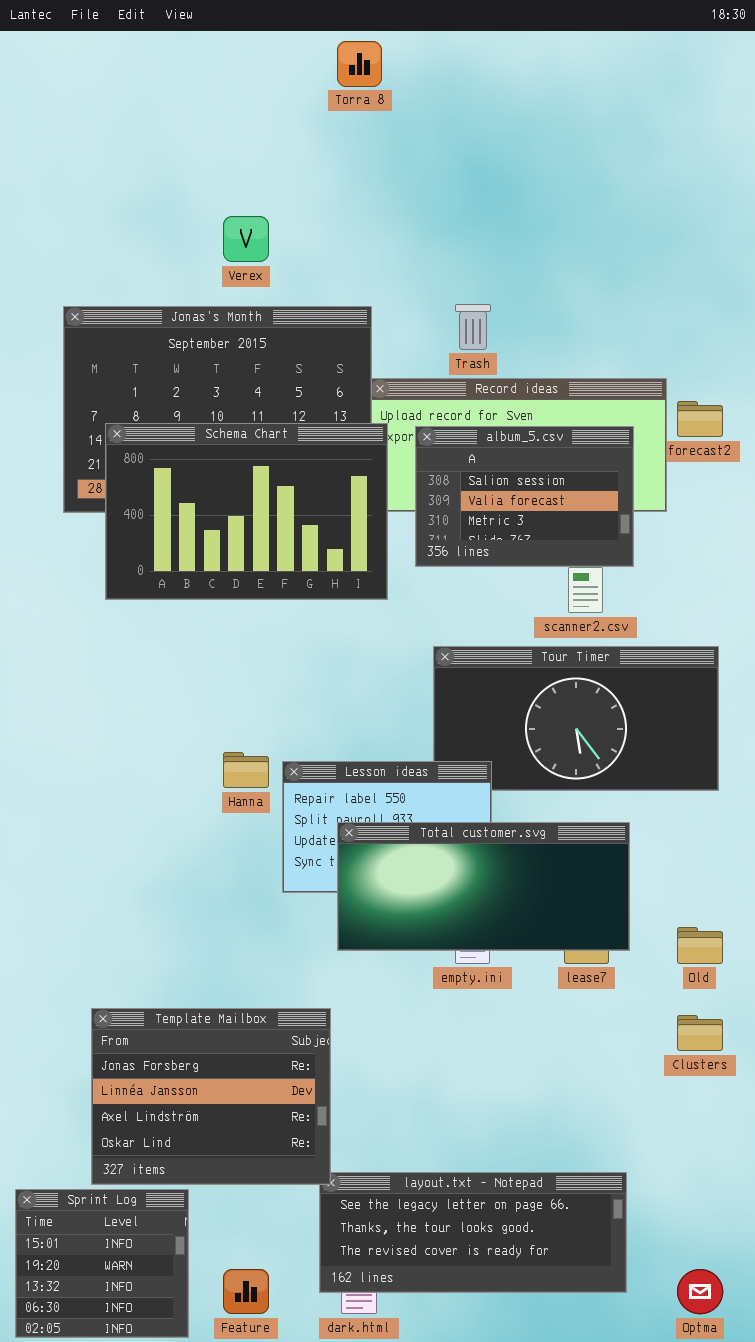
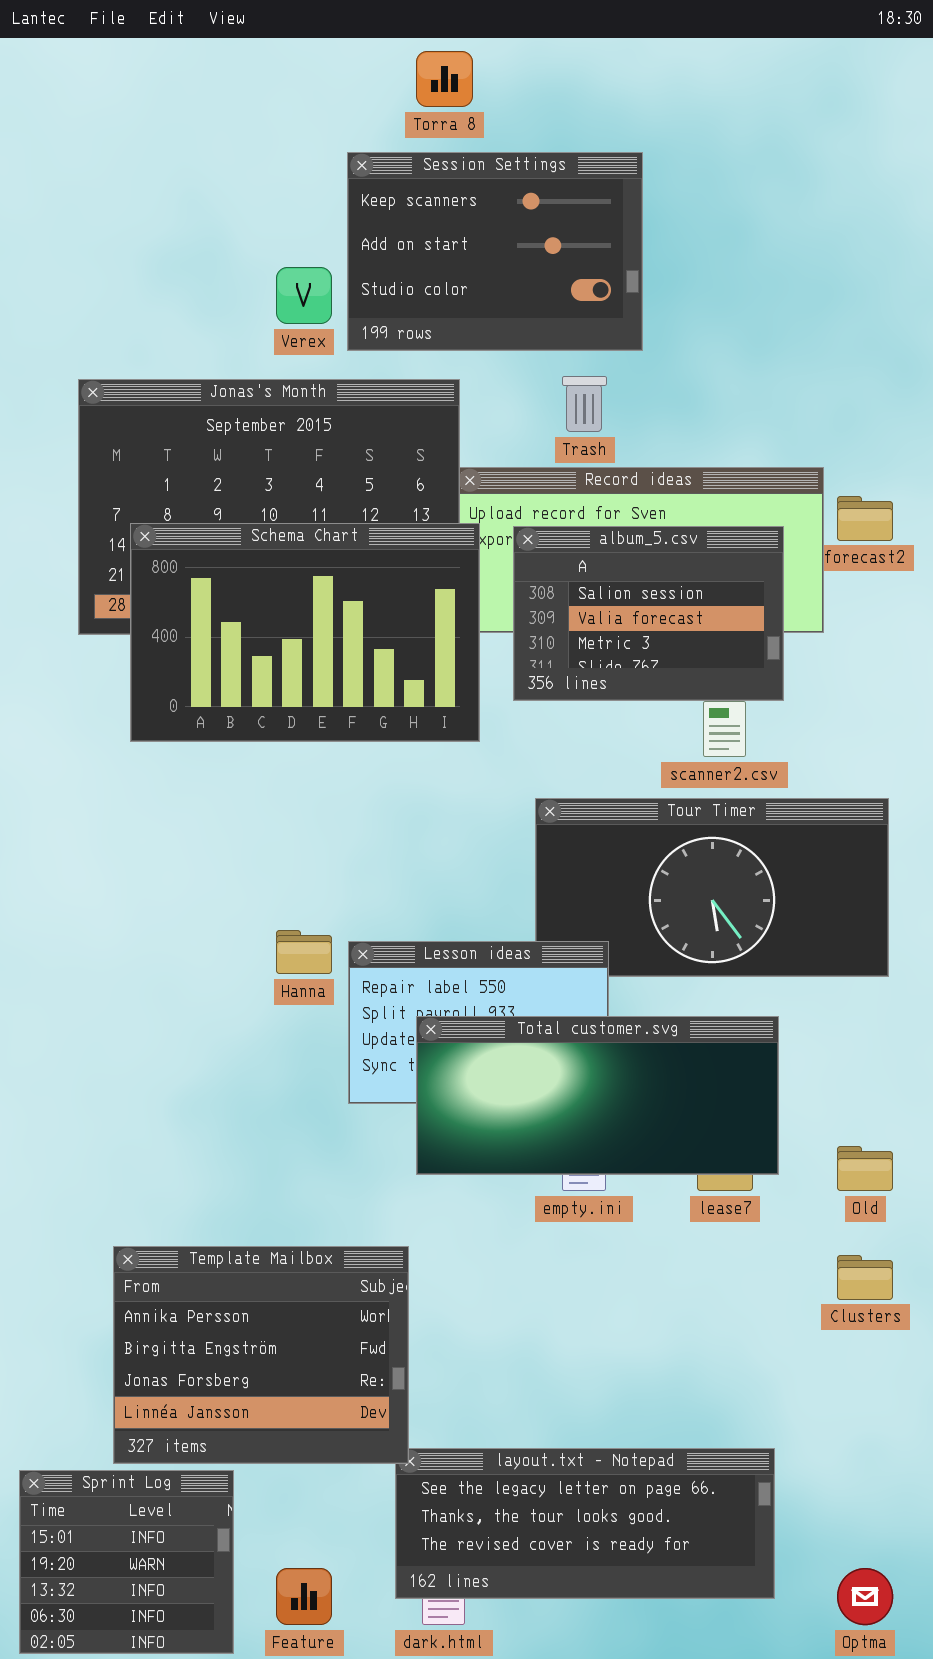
Session Settings: none -> [347,152,643,351], opened
Template Mailbox: [91,1008,331,1185] -> [113,1246,409,1464], scrolled up 2 rows

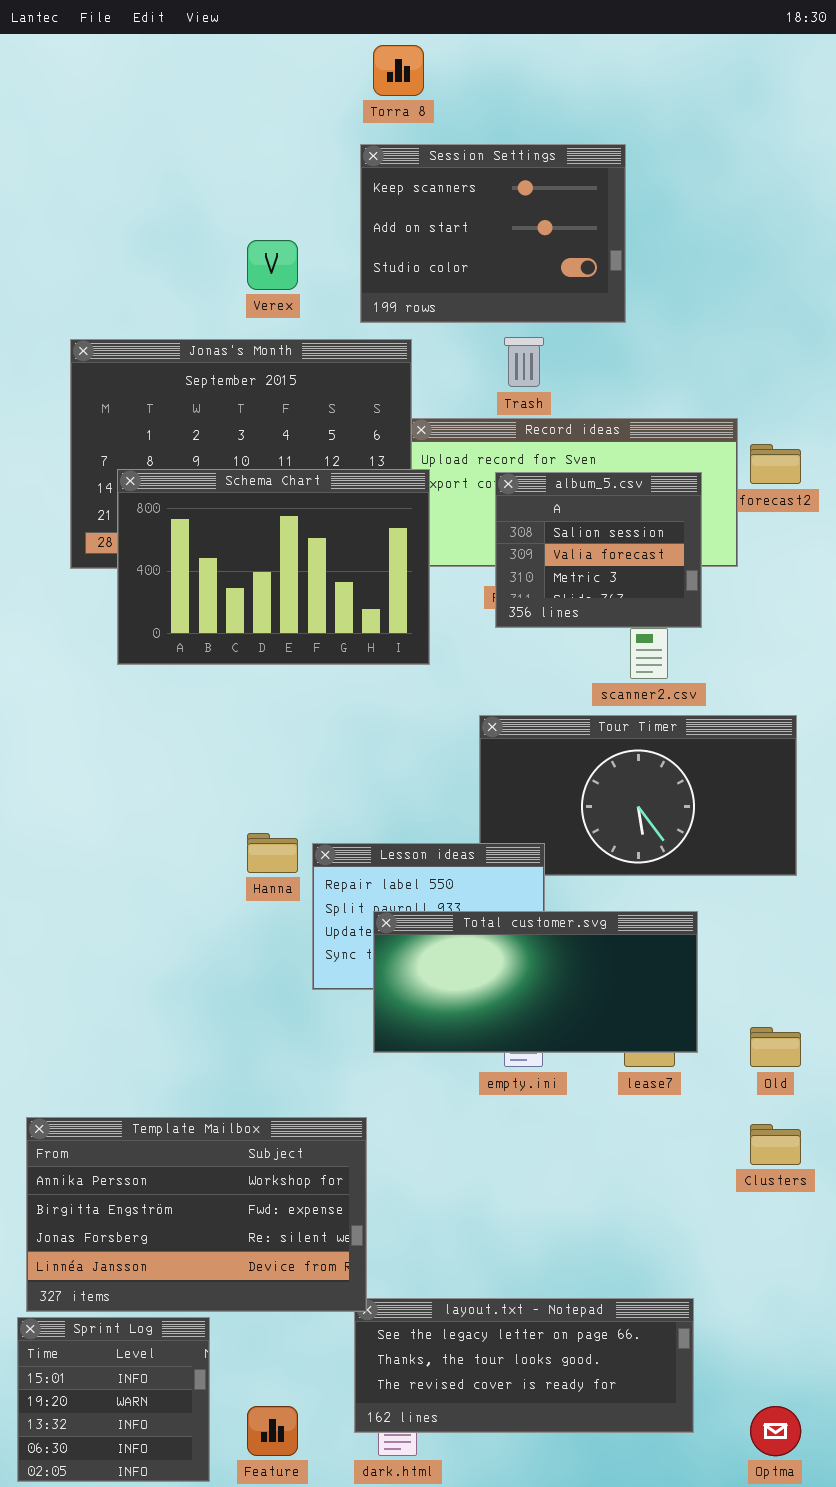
Session Settings: [347,152,643,351] -> [360,144,626,323], moved
album_5.csv: [513,526,784,701] -> [495,472,702,628], resized
Template Mailbox: [113,1246,409,1464] -> [26,1117,367,1312], resized

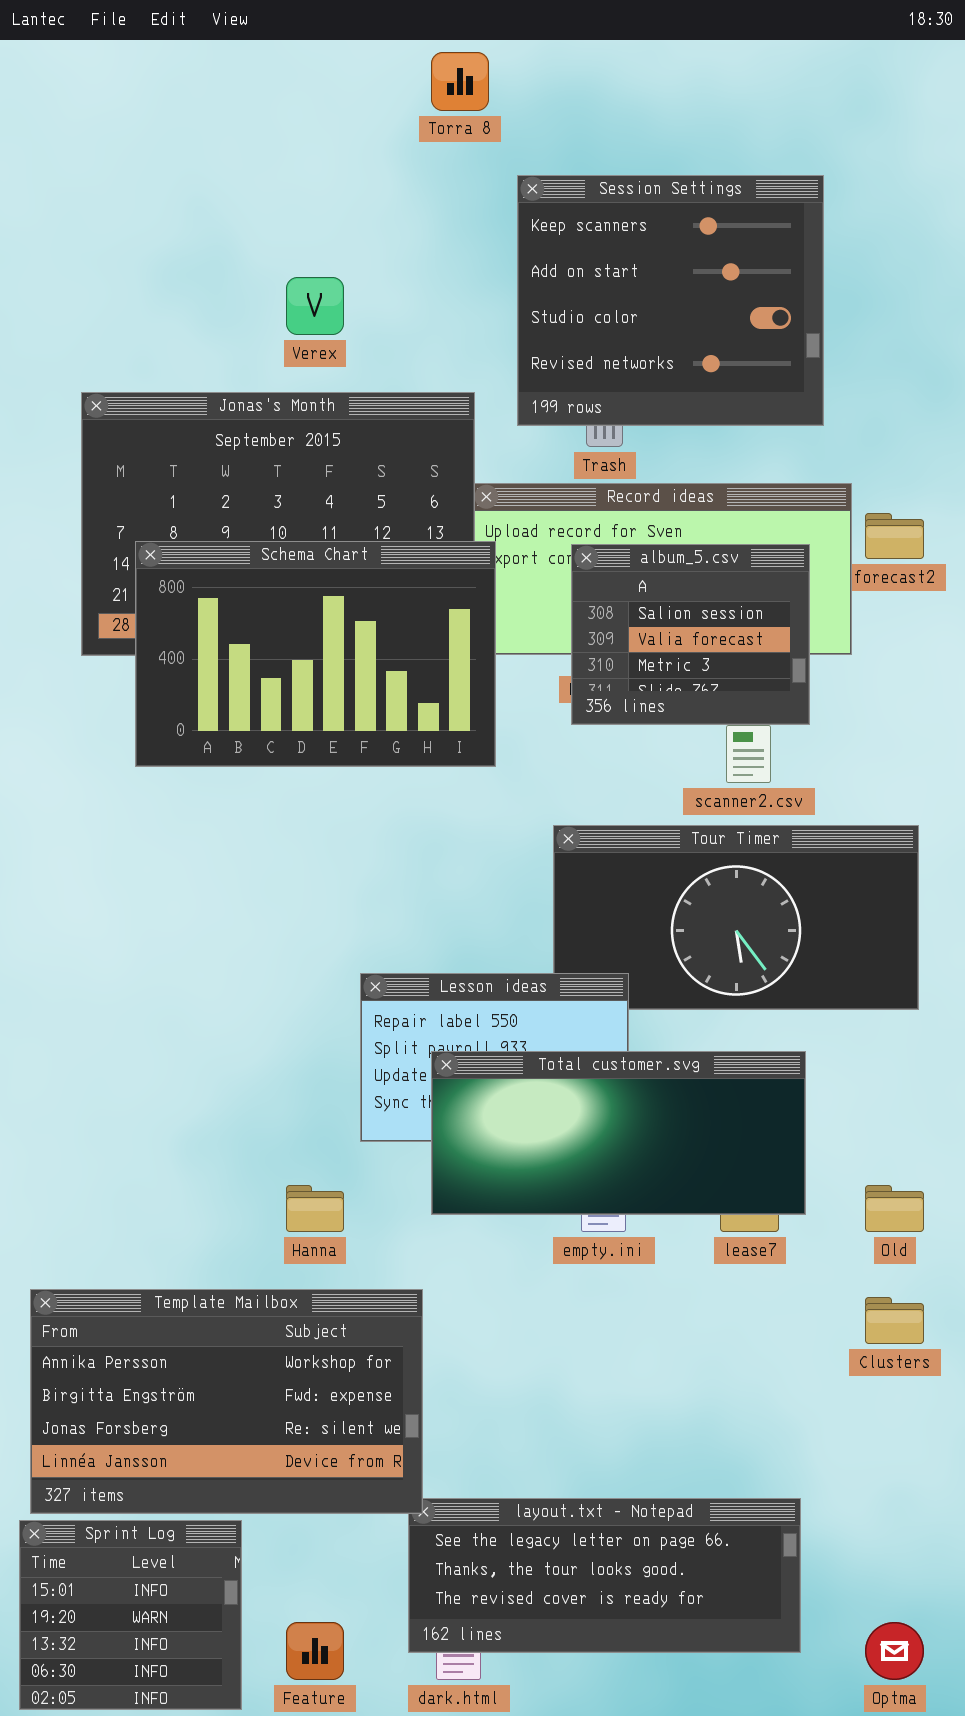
Session Settings: [360,144,626,323] -> [517,175,824,426], moved, resized
Hanna: [247,833,298,873] -> [286,1185,344,1232], moved

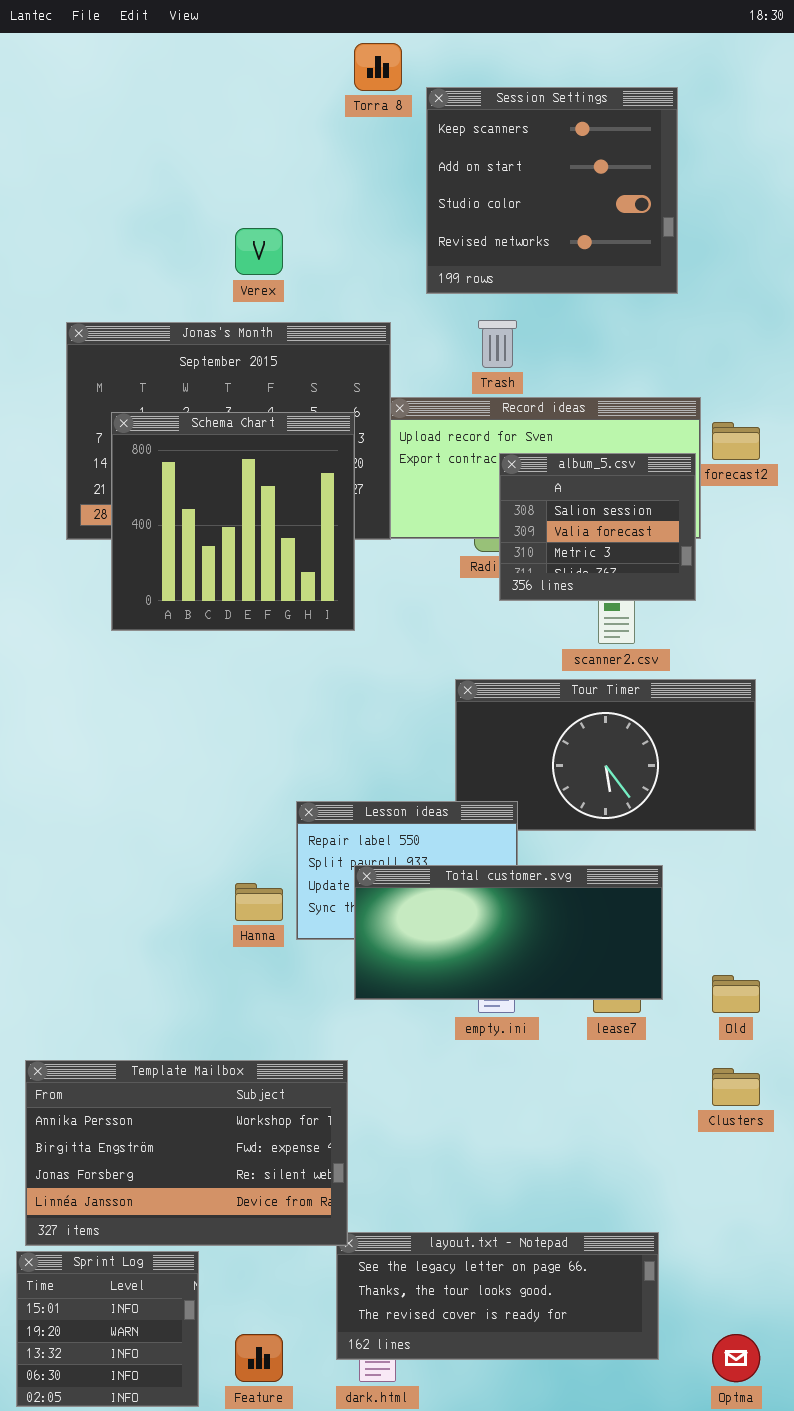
Session Settings: [517,175,824,426] -> [426,87,678,294], moved
Schema Chart: [135,541,496,767] -> [111,412,355,631], resized
album_5.csv: [571,544,810,725] -> [499,453,696,601], moved
Hanna: [286,1185,344,1232] -> [235,883,283,921], moved

